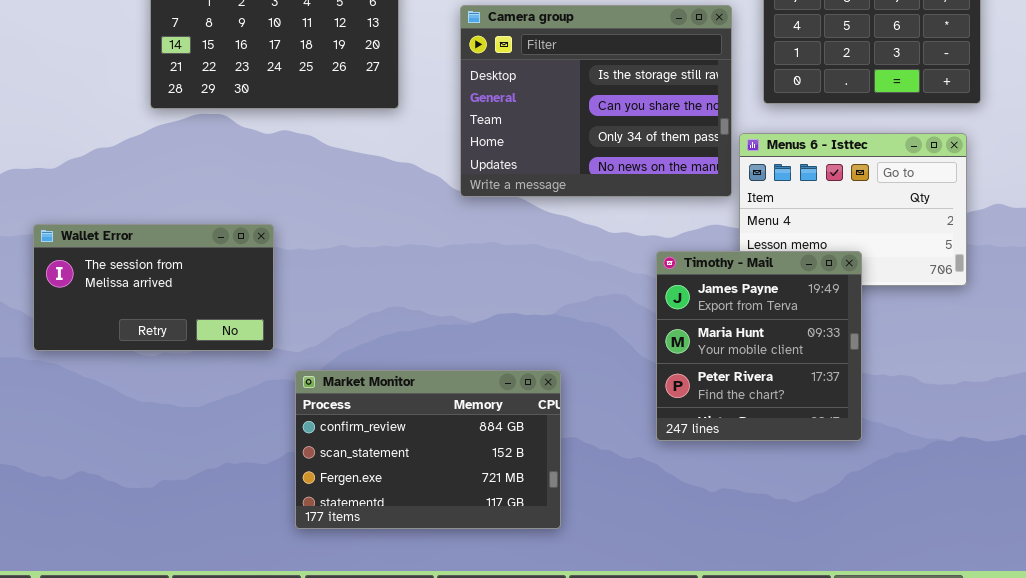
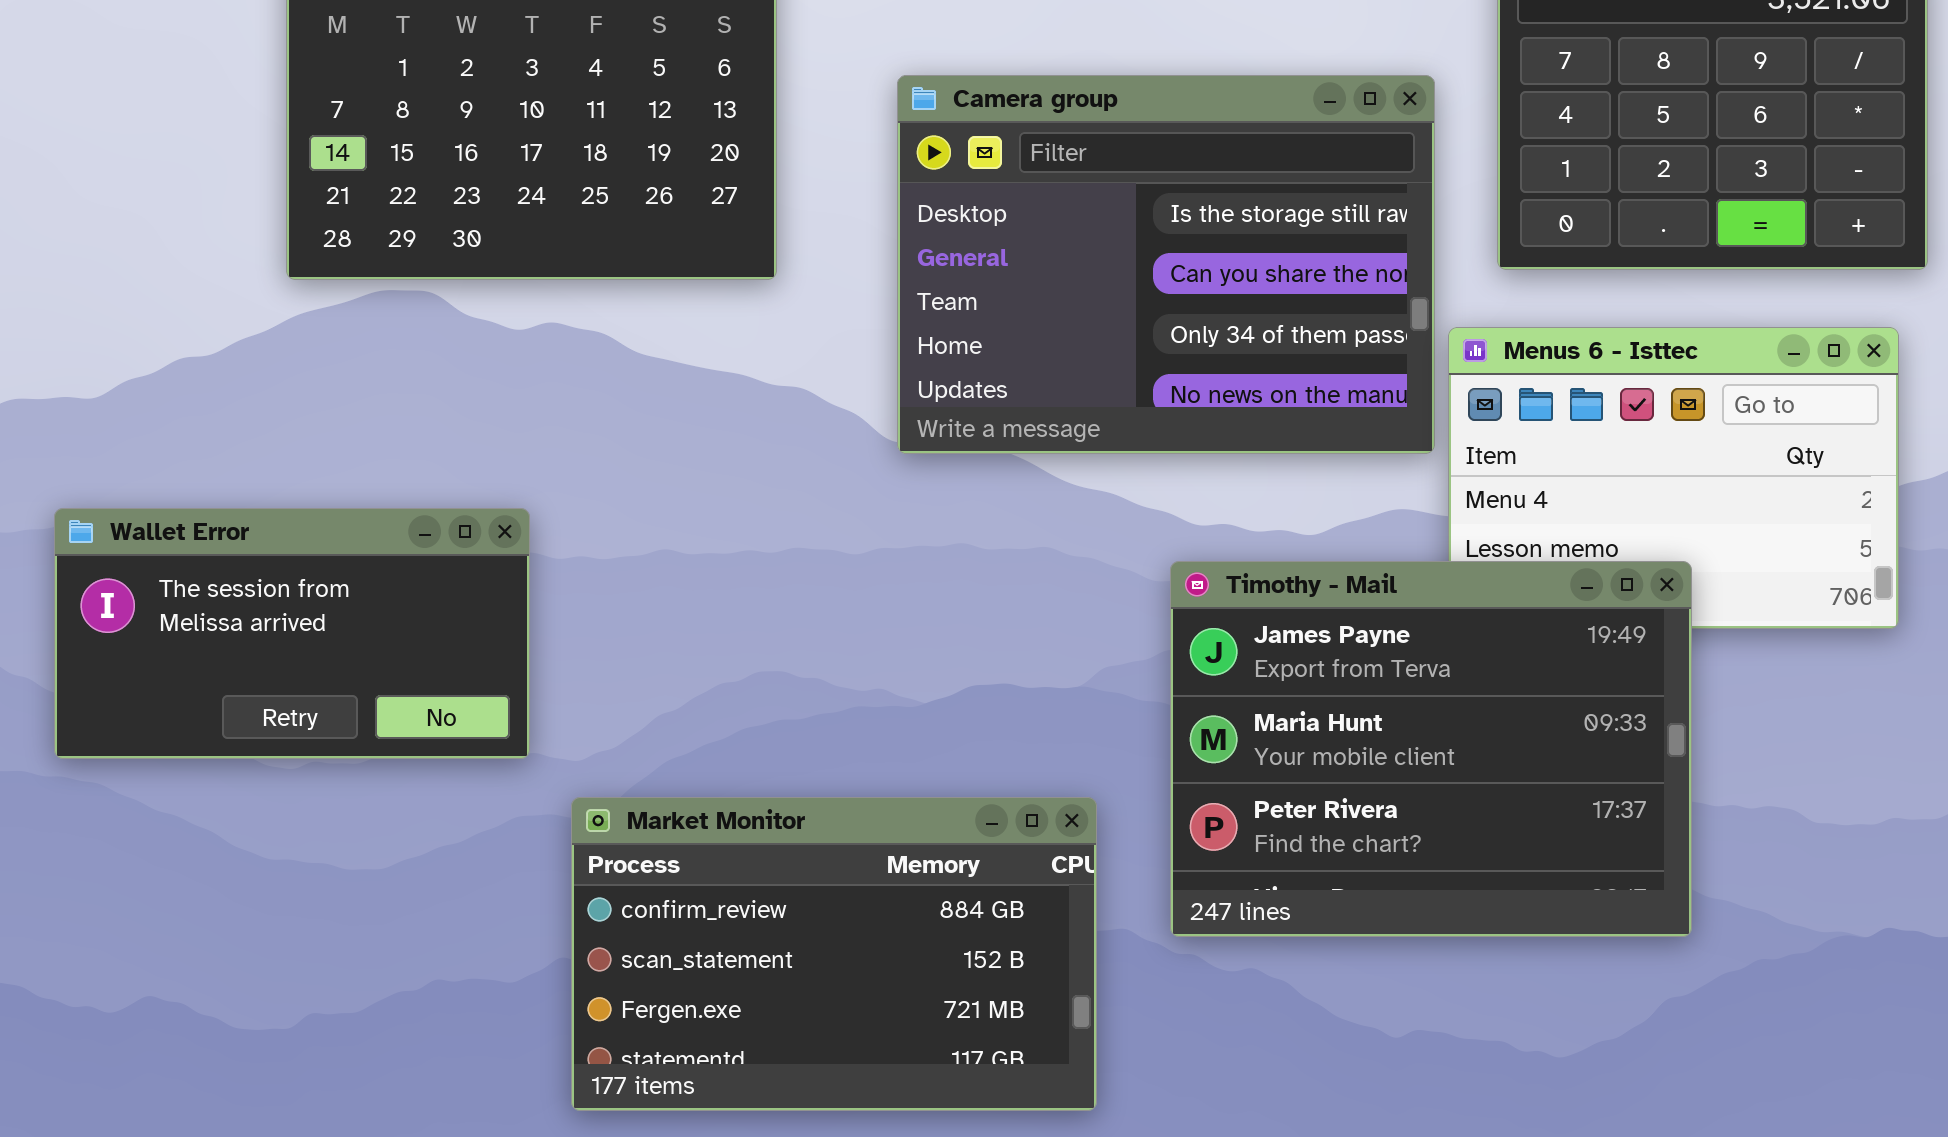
Timothy - Mail: [656,251,862,441] -> [1170,561,1692,937], resized

